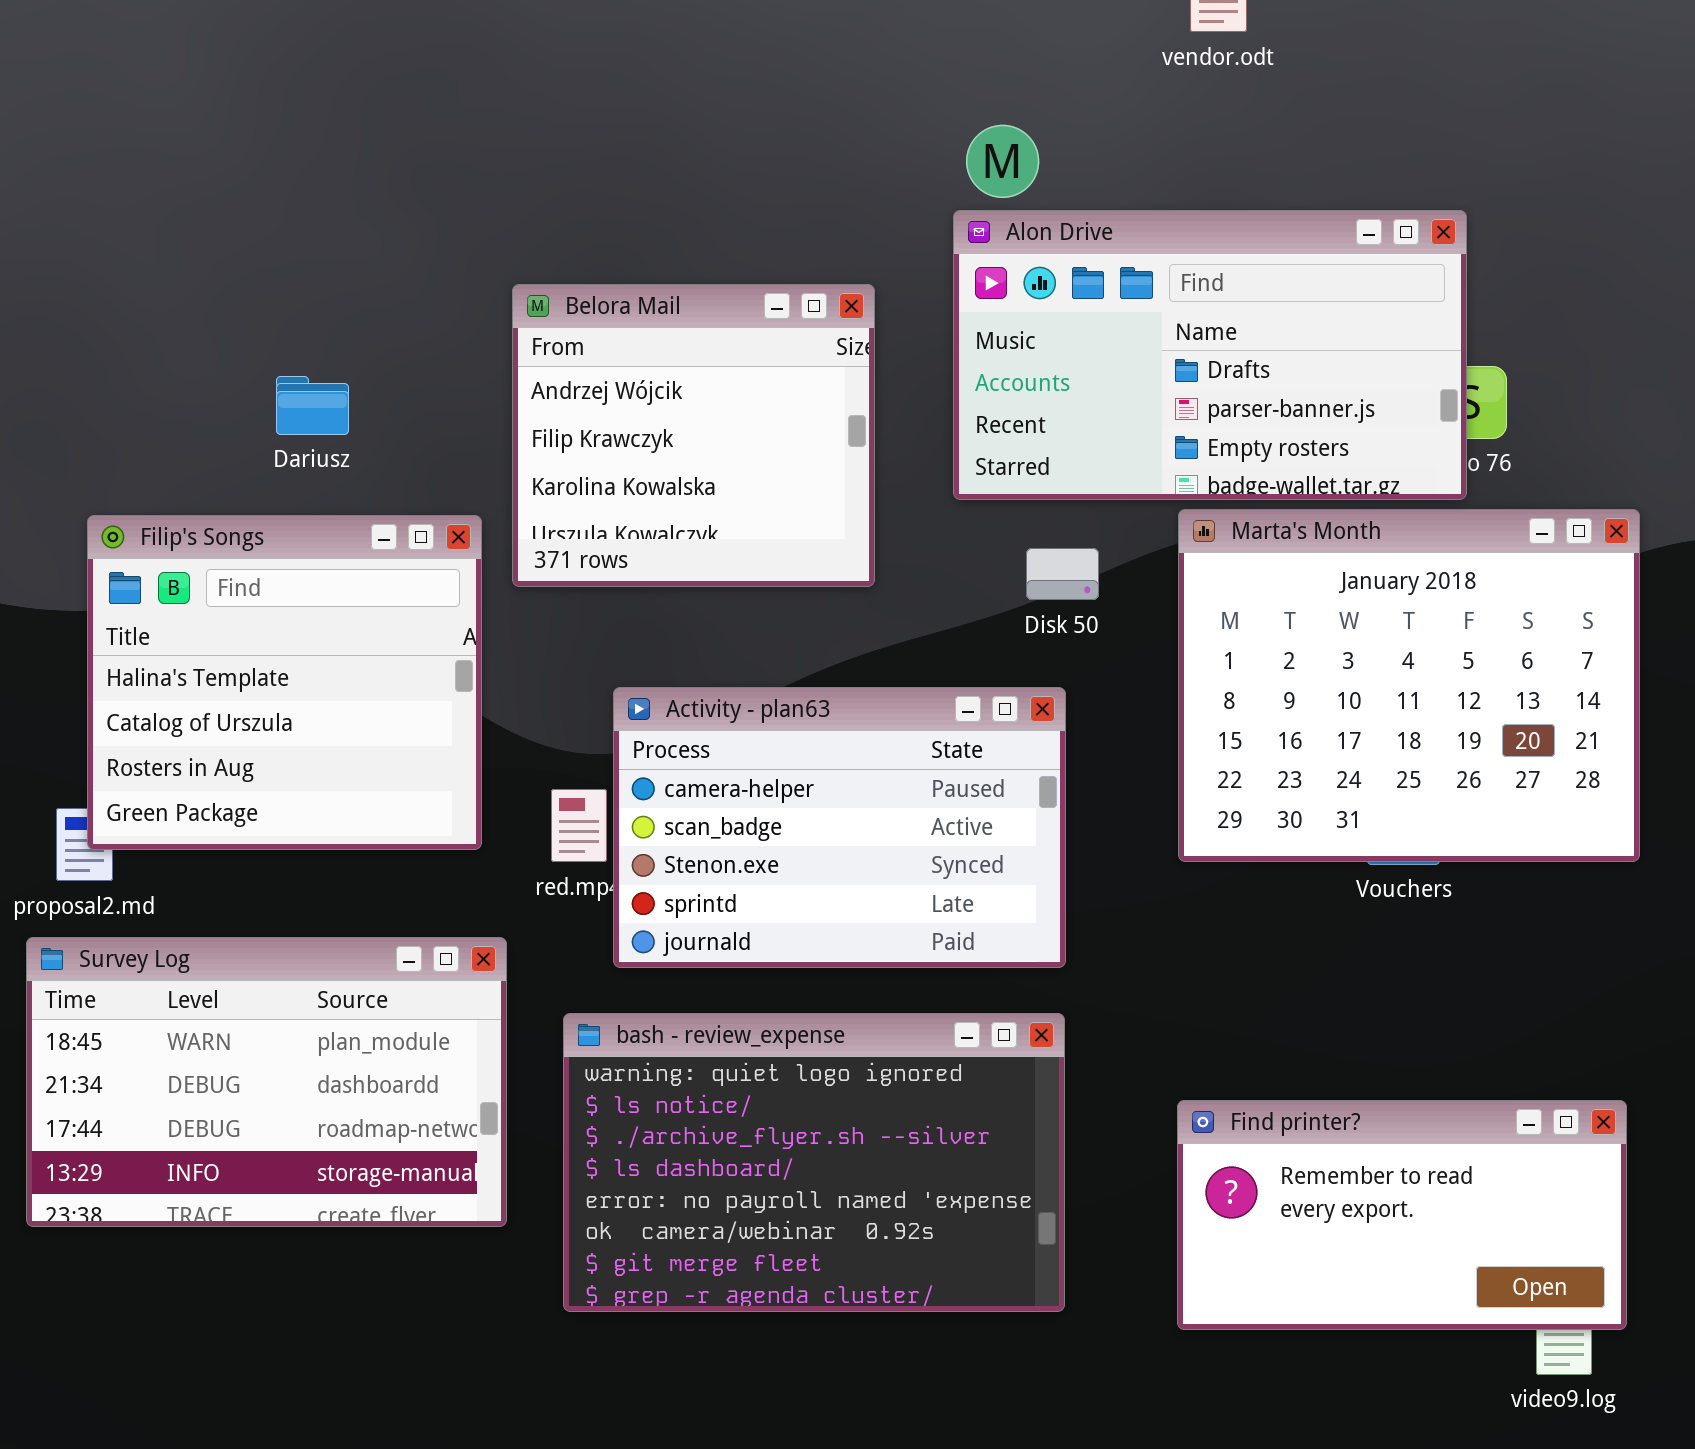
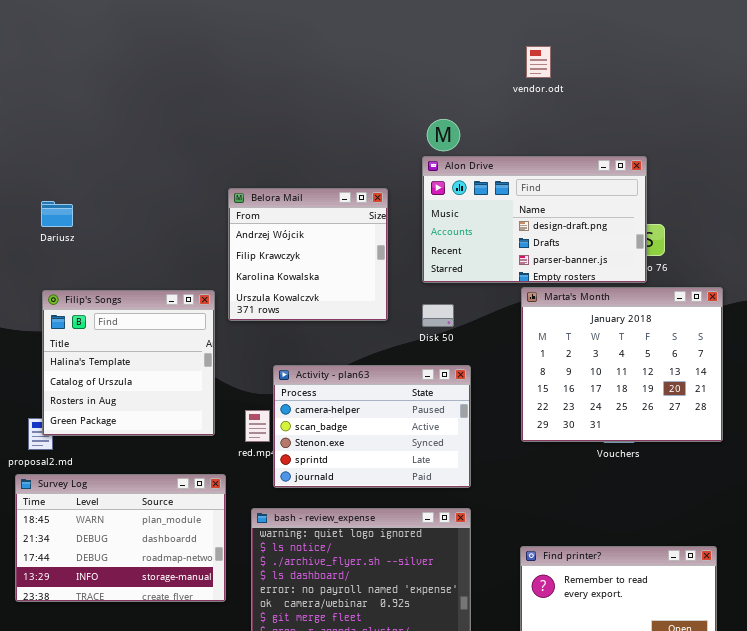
Alon Drive: [953,210,1467,500] -> [422,156,647,283], scrolled up 1 row
Dariusz: [276,376,349,435] -> [41,201,73,227], moved
Disk 50: [1026,548,1099,600] -> [422,304,454,327], moved

